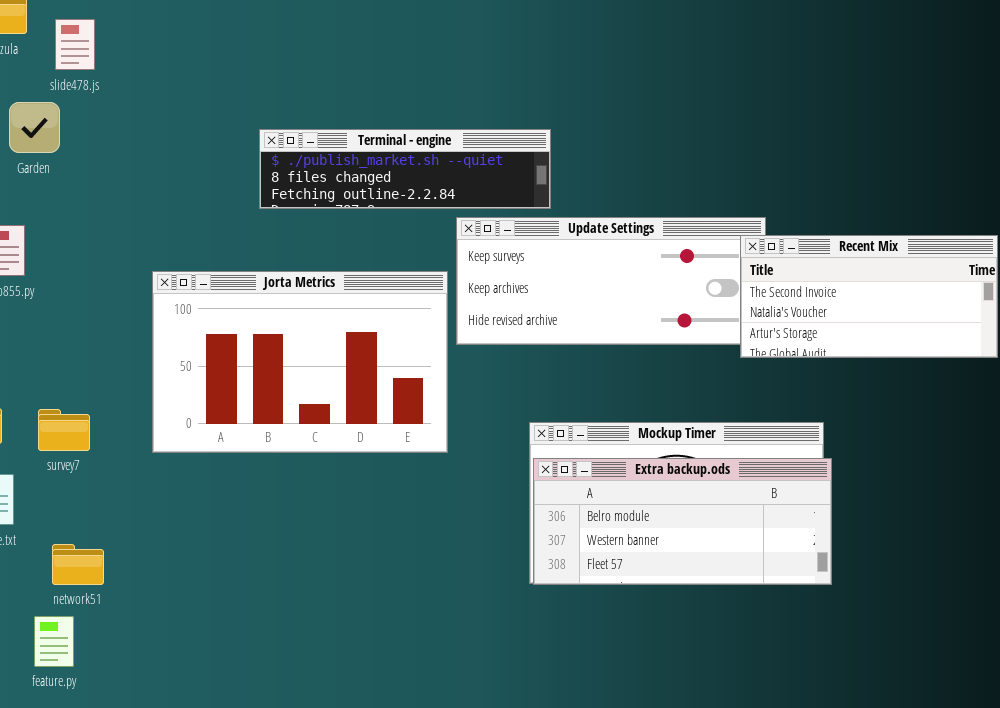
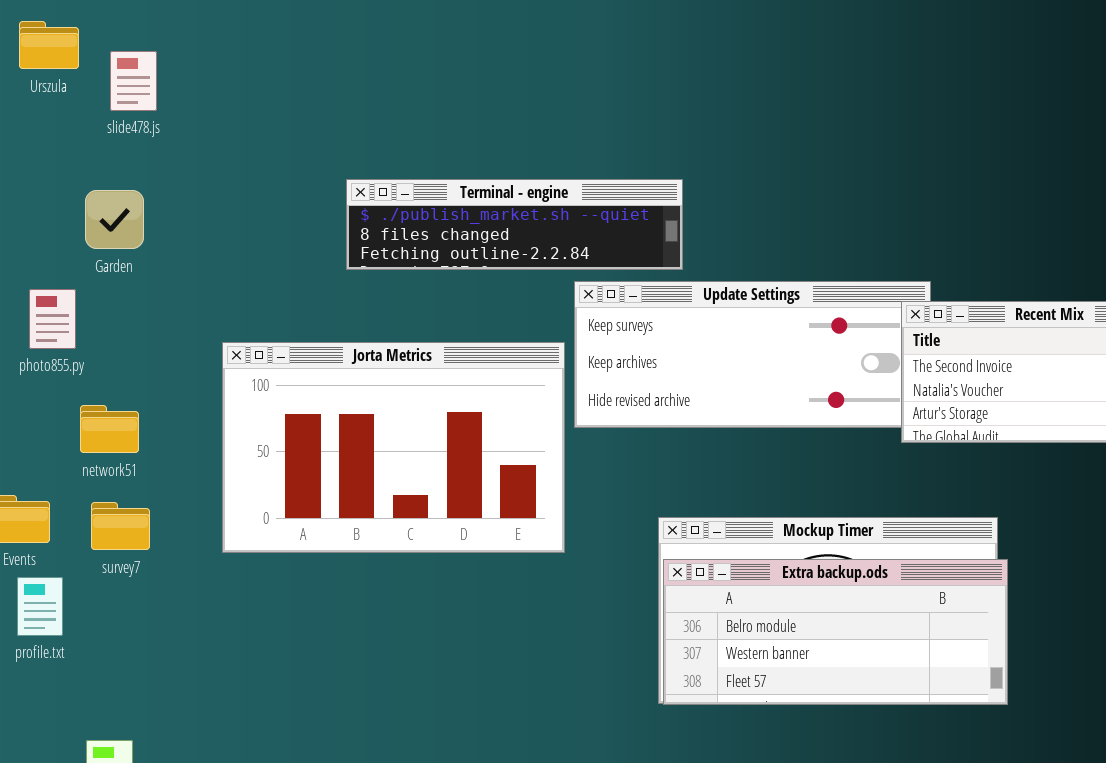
Garden: [9,102,60,153] -> [85,190,144,249], moved
network51: [52,544,104,585] -> [80,405,139,453], moved

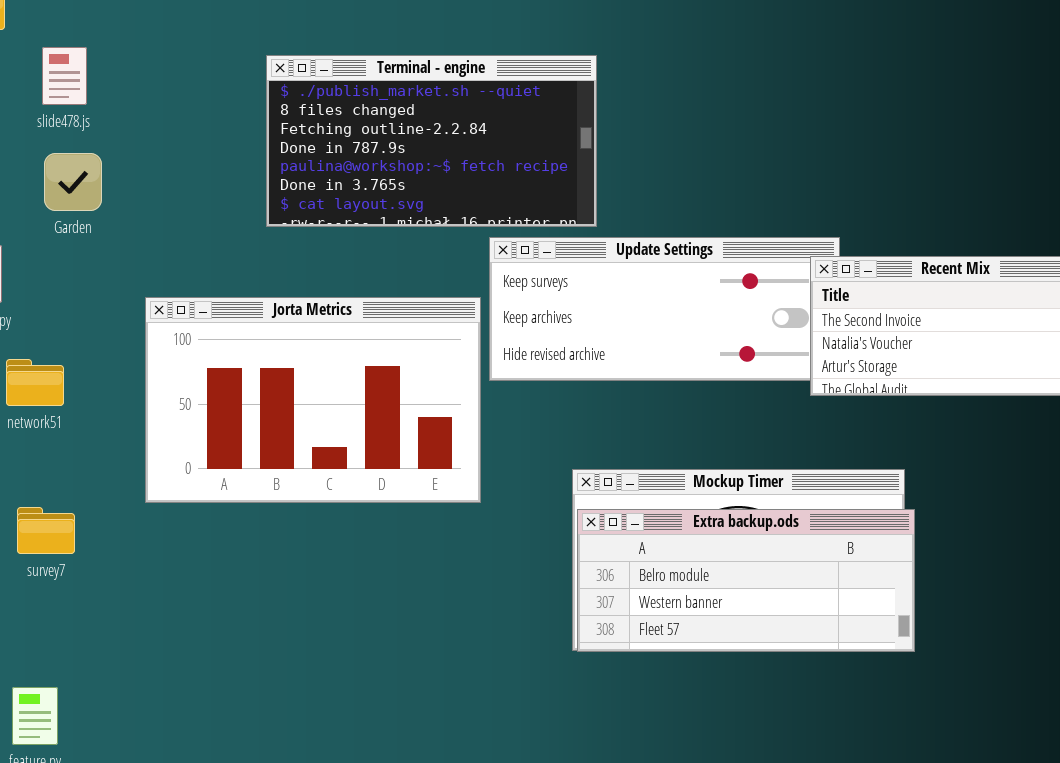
slide478.js: [110,51,157,111] -> [42,47,87,105], moved
Terminal - engine: [346,179,683,270] -> [266,55,597,227], resized
Garden: [85,190,144,249] -> [44,153,102,211], moved
survey7: [91,502,150,550] -> [17,507,75,554], moved

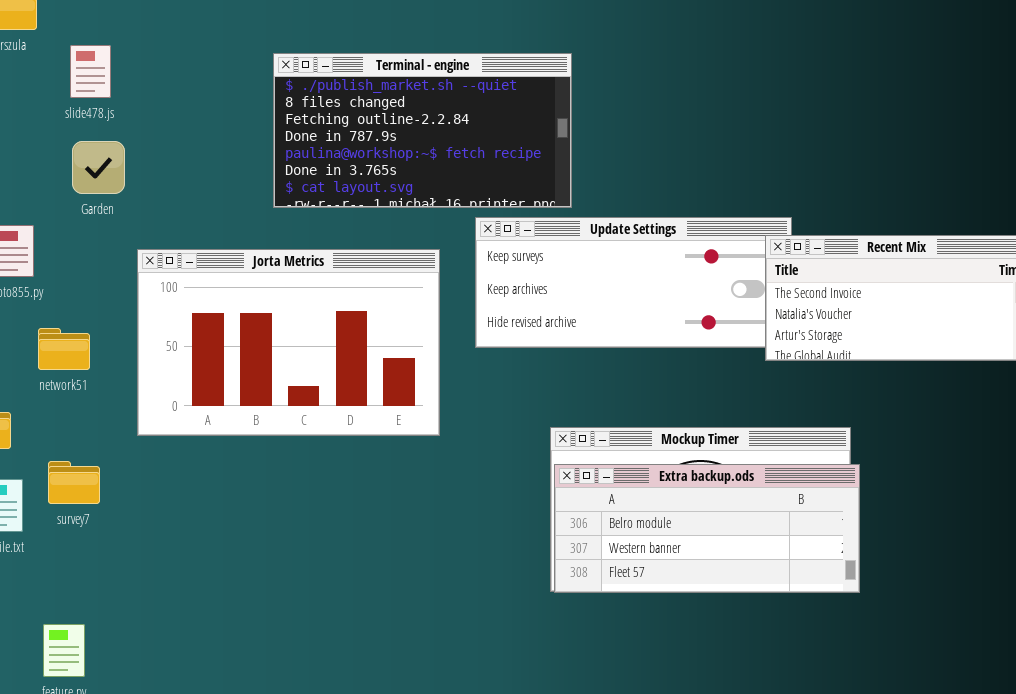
Jorta Metrics: [145,297,481,503] -> [137,249,440,436], moved

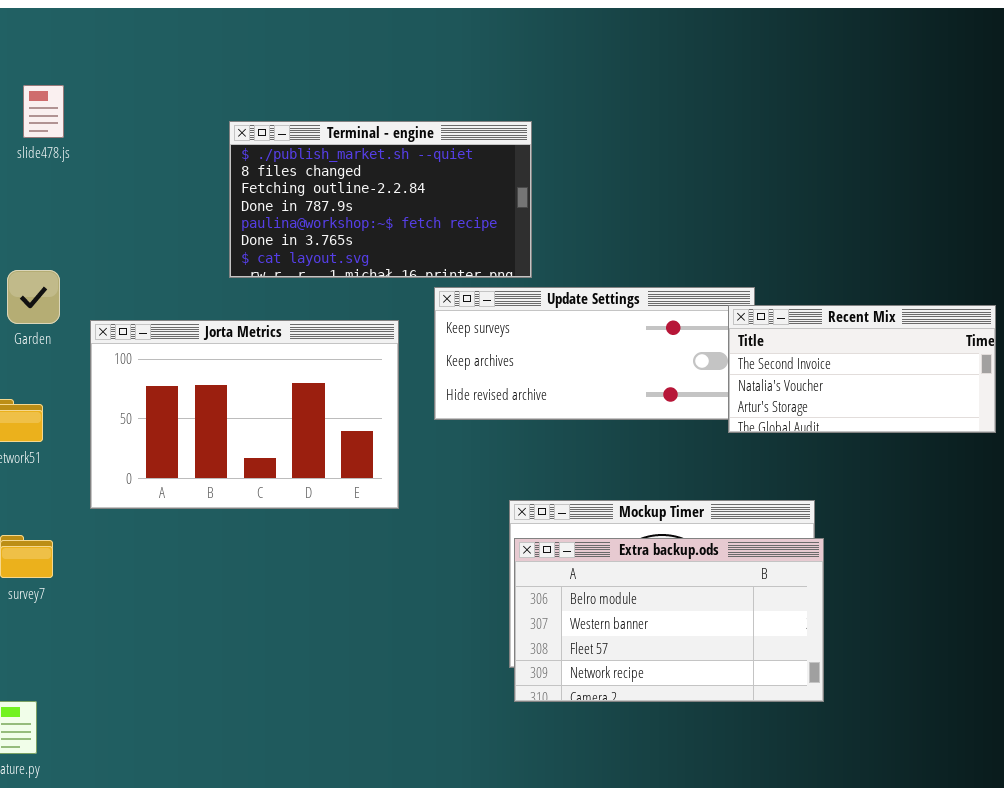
slide478.js: [70,45,111,98] -> [23,85,64,138], moved
Garden: [72,141,125,194] -> [7,270,60,324], moved
Extra backup.ods: [554,464,860,593] -> [514,538,824,702], resized

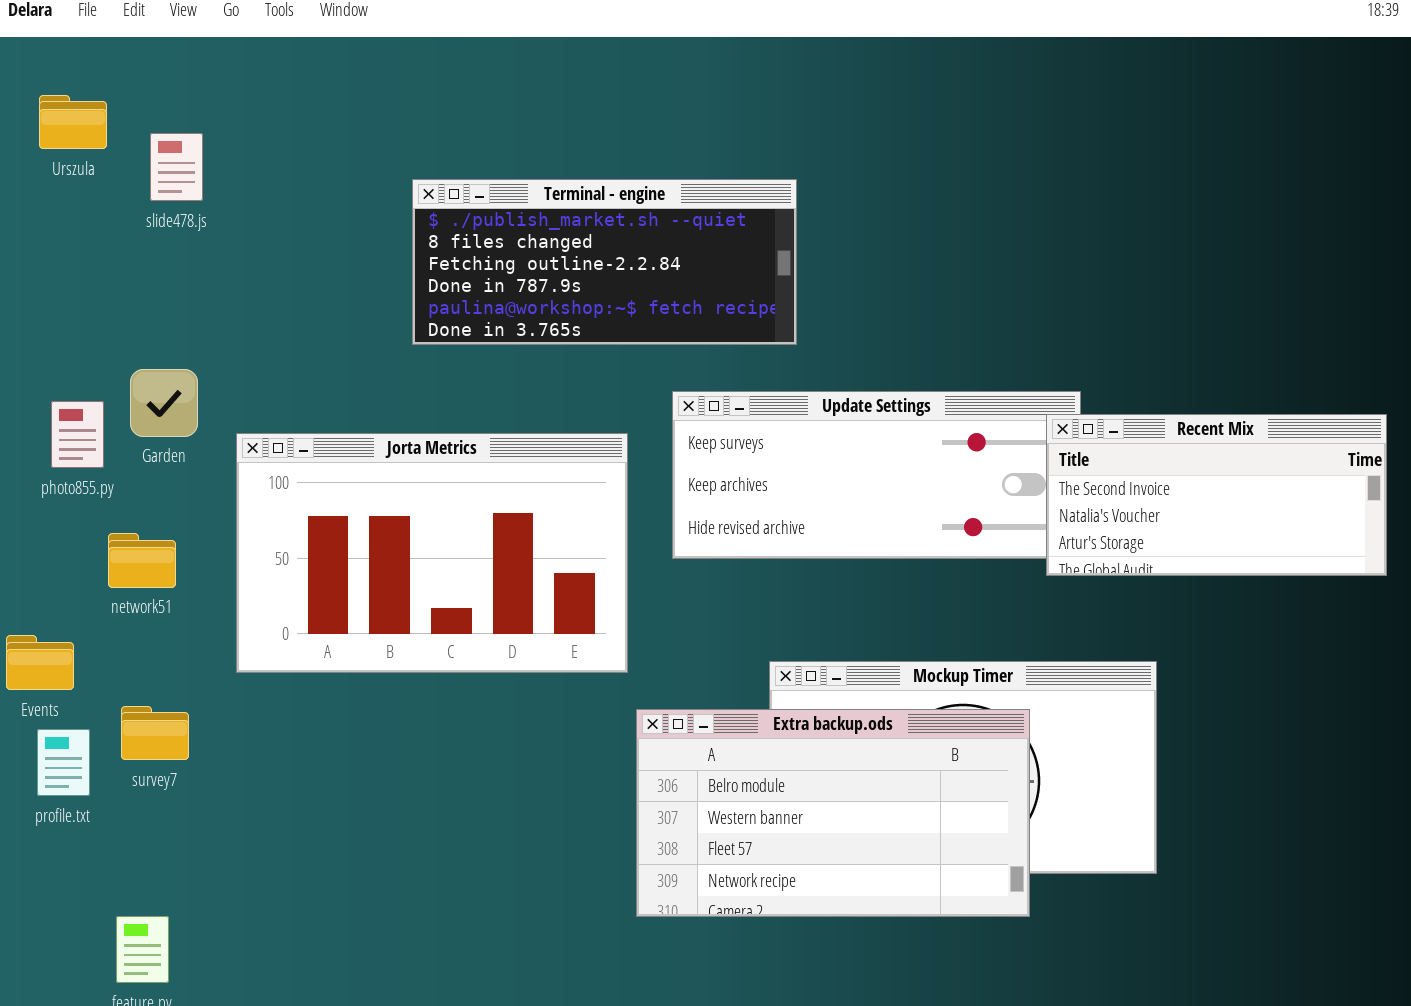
Terminal - engine: [229,121,532,278] -> [412,179,797,345], resized
Extra backup.ods: [514,538,824,702] -> [636,709,1030,917], moved

